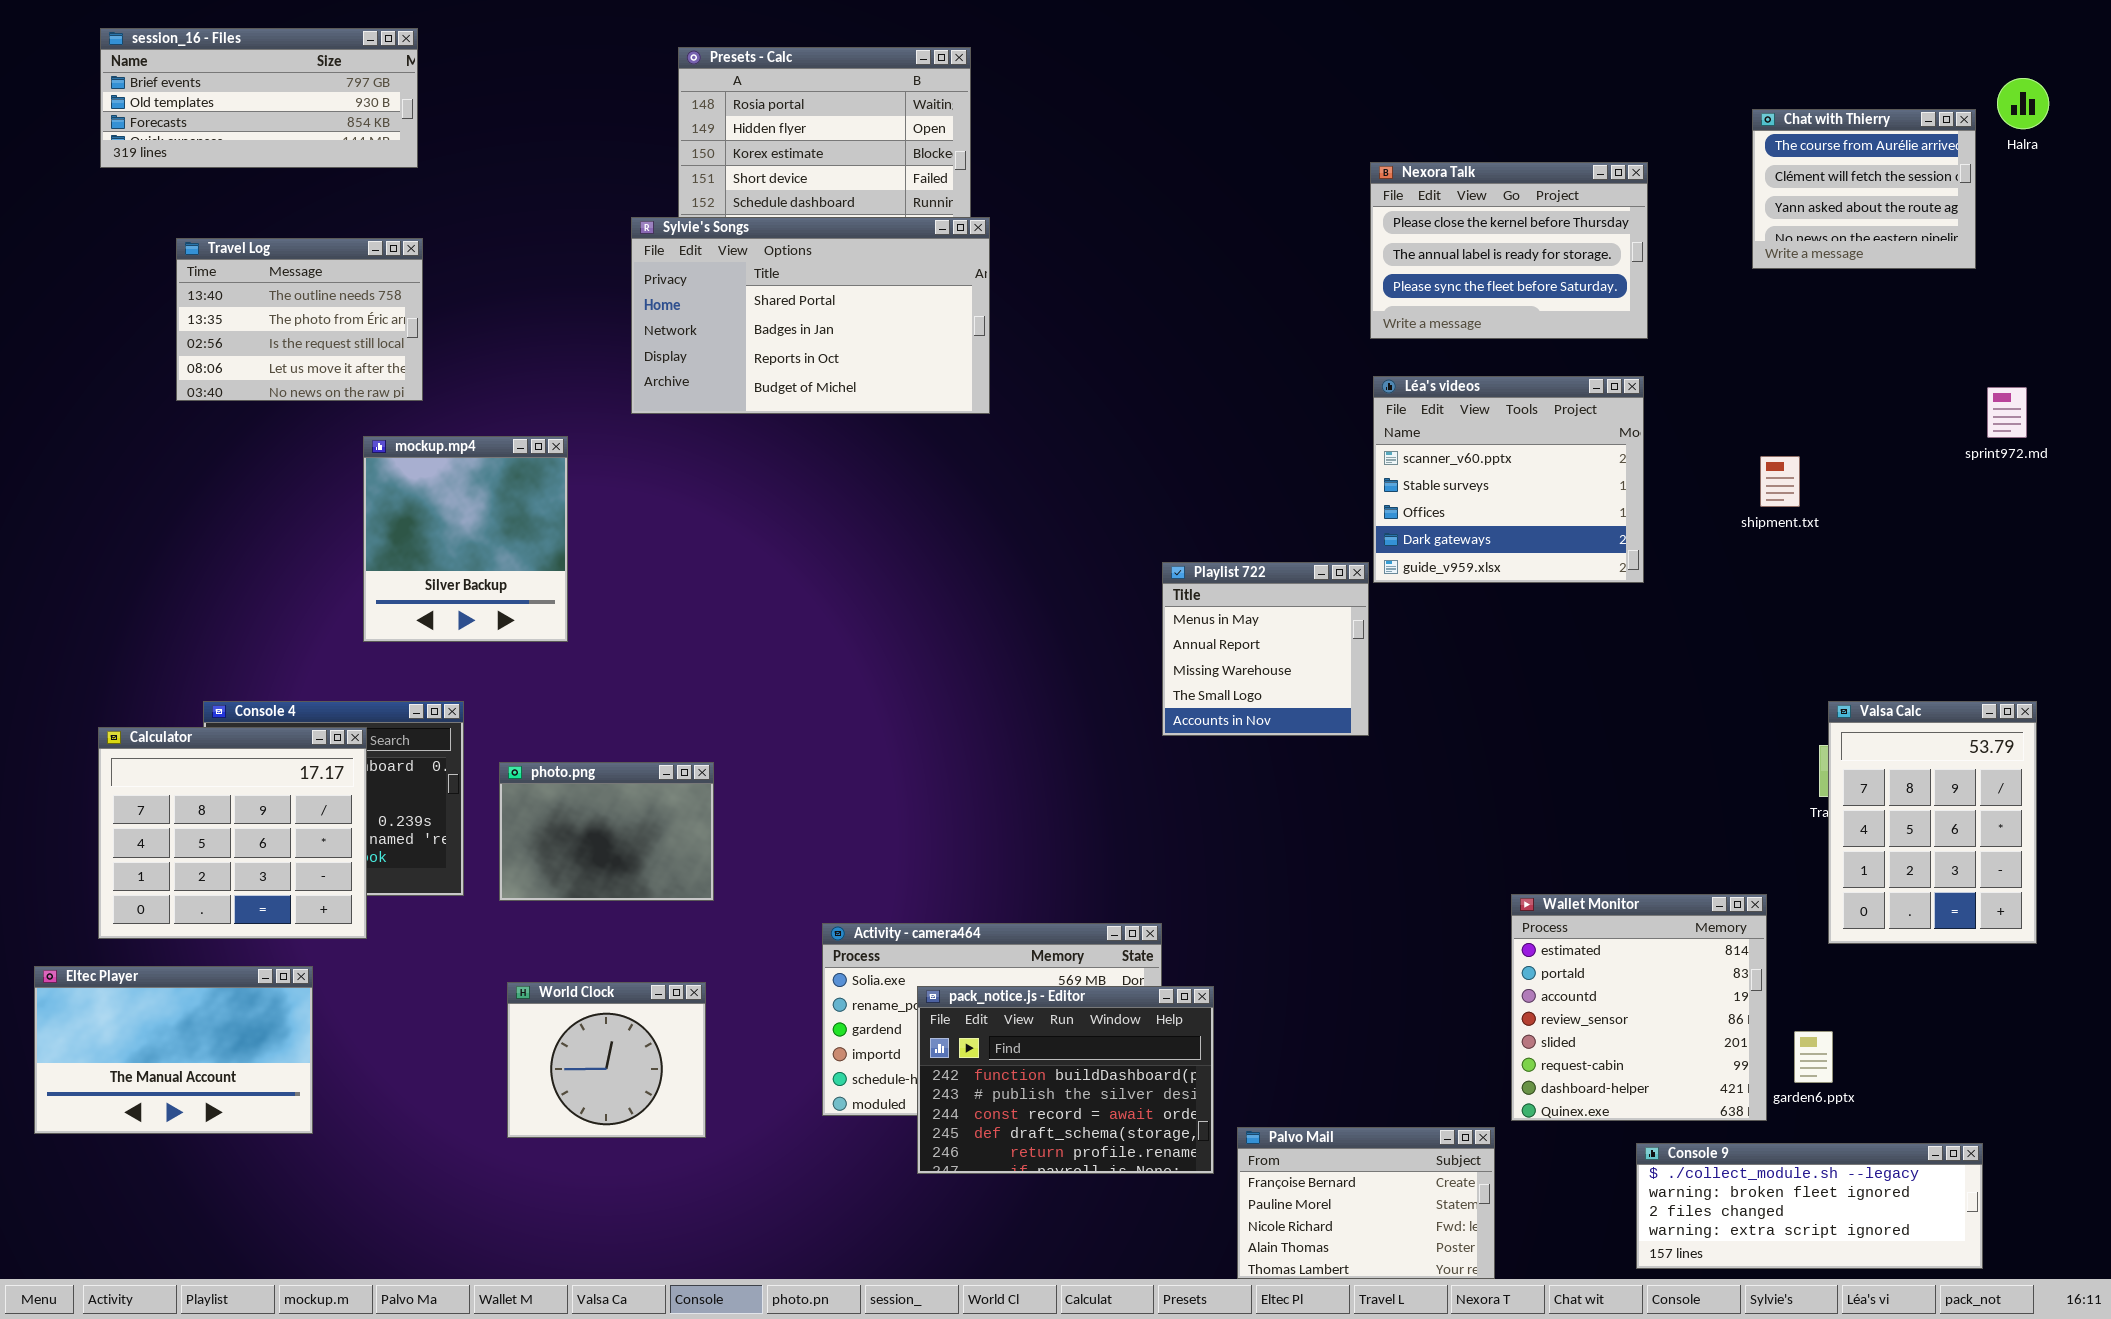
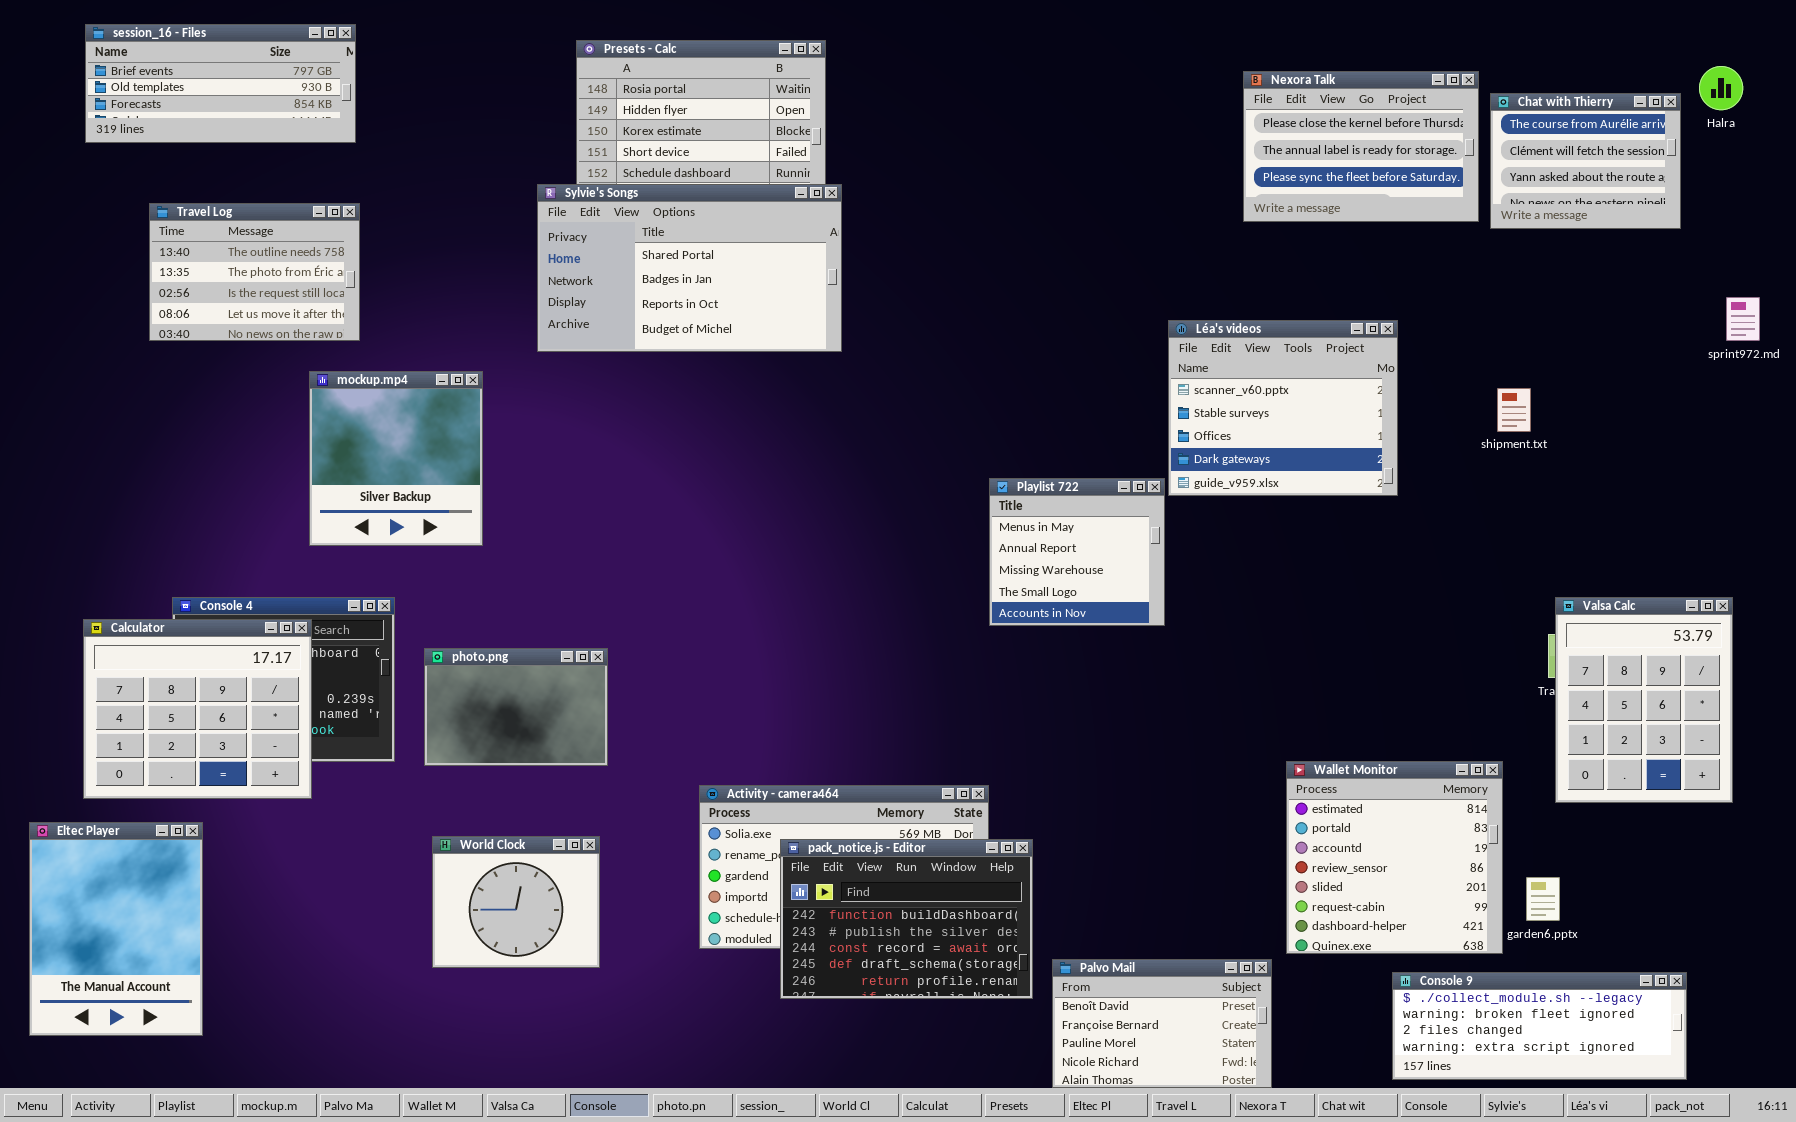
Nexora Talk: [1370,162,1648,339] -> [1243,71,1479,222], moved
sprint972.md: [1987,387,2027,438] -> [1726,297,1760,341], moved
Eltec Player: [34,966,313,1134] -> [29,822,203,1036], resized
Palvo Mail: [1237,1127,1495,1279] -> [1052,959,1272,1088], scrolled up 1 row

